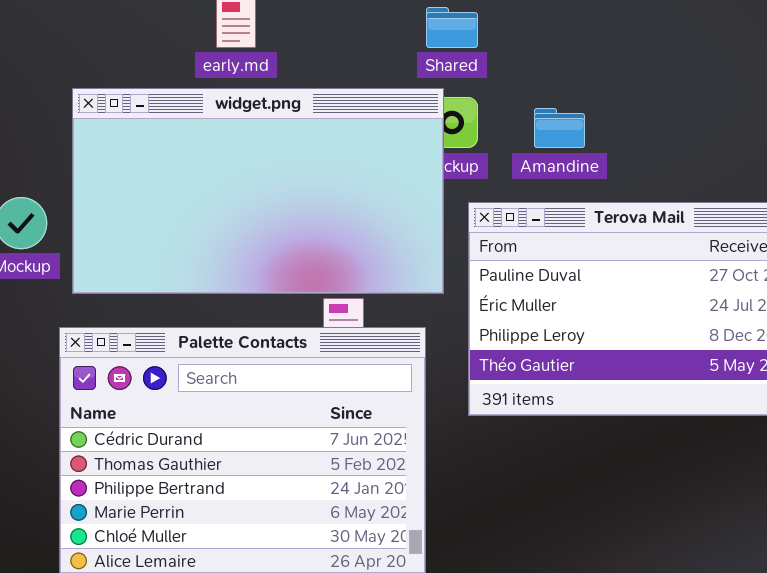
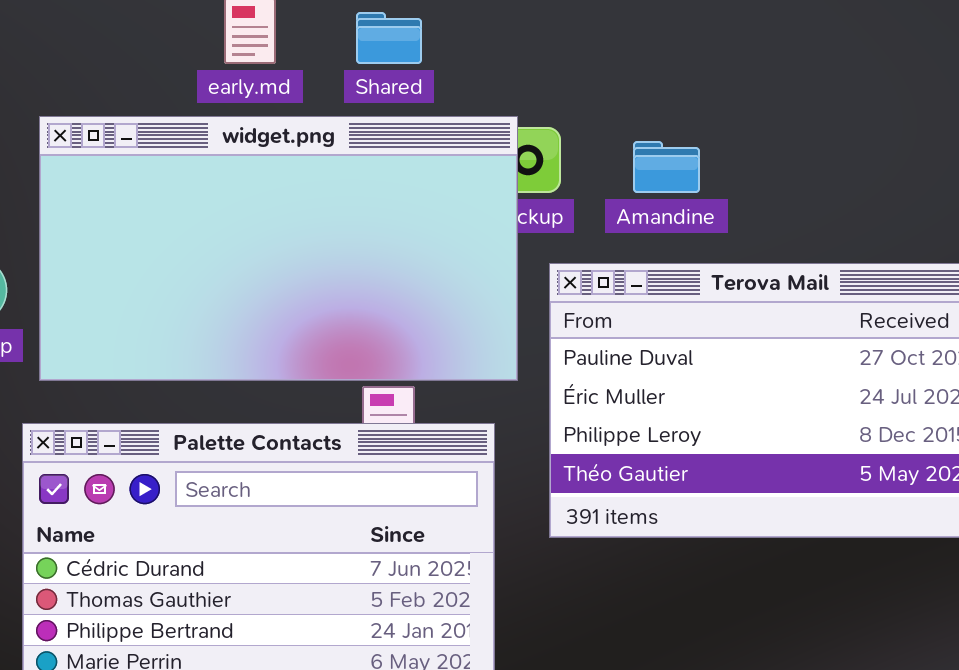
Shared: [426,7,478,48] -> [356,12,422,64], moved

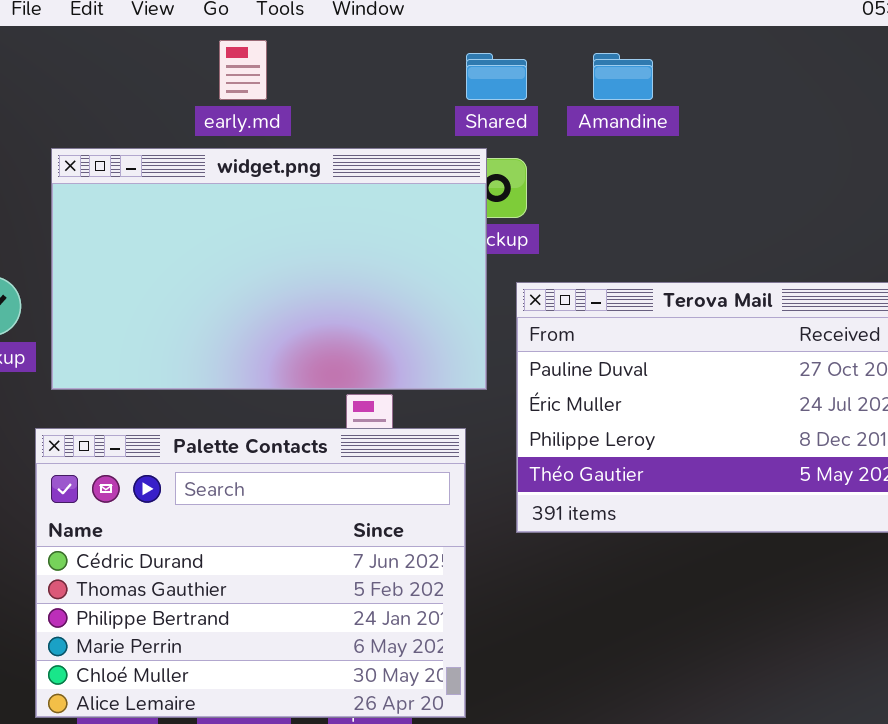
Shared: [356,12,422,64] -> [466,53,527,100], moved
Amandine: [633,141,700,193] -> [593,53,653,100], moved

